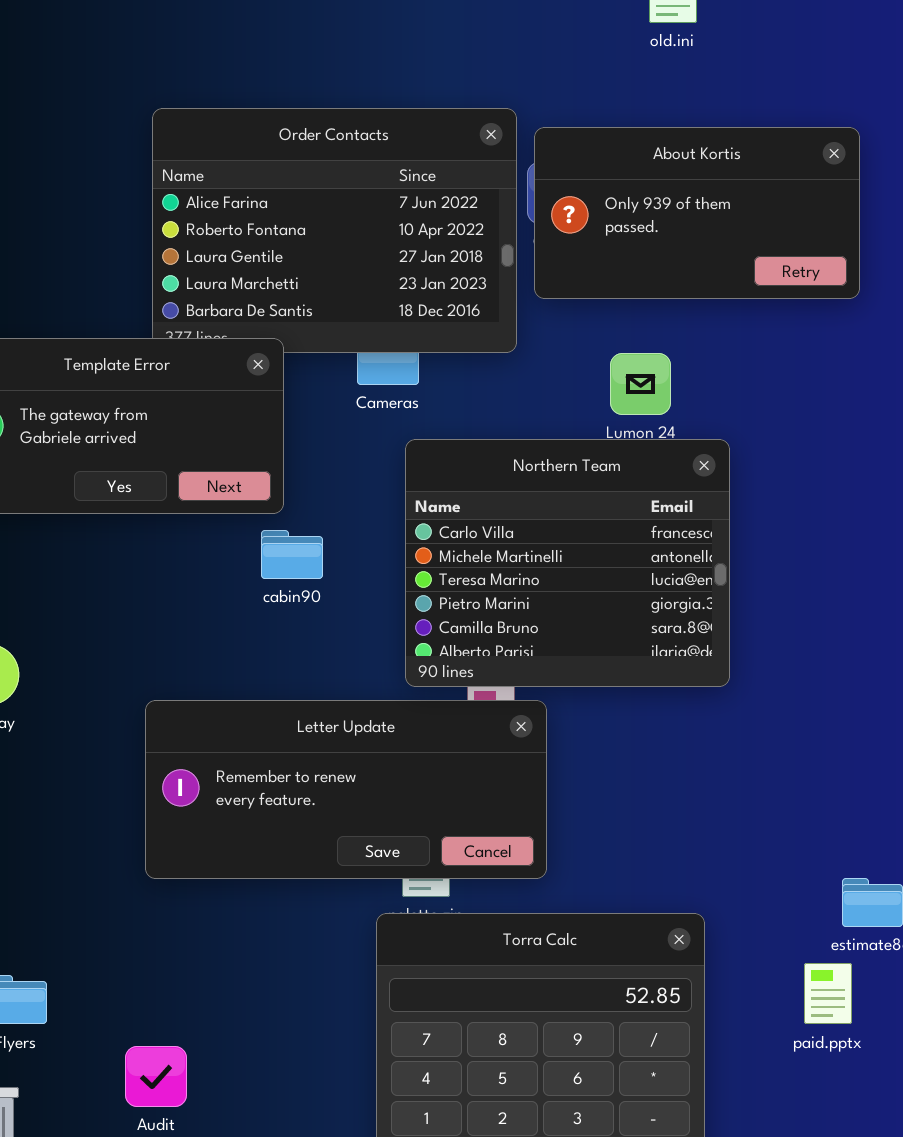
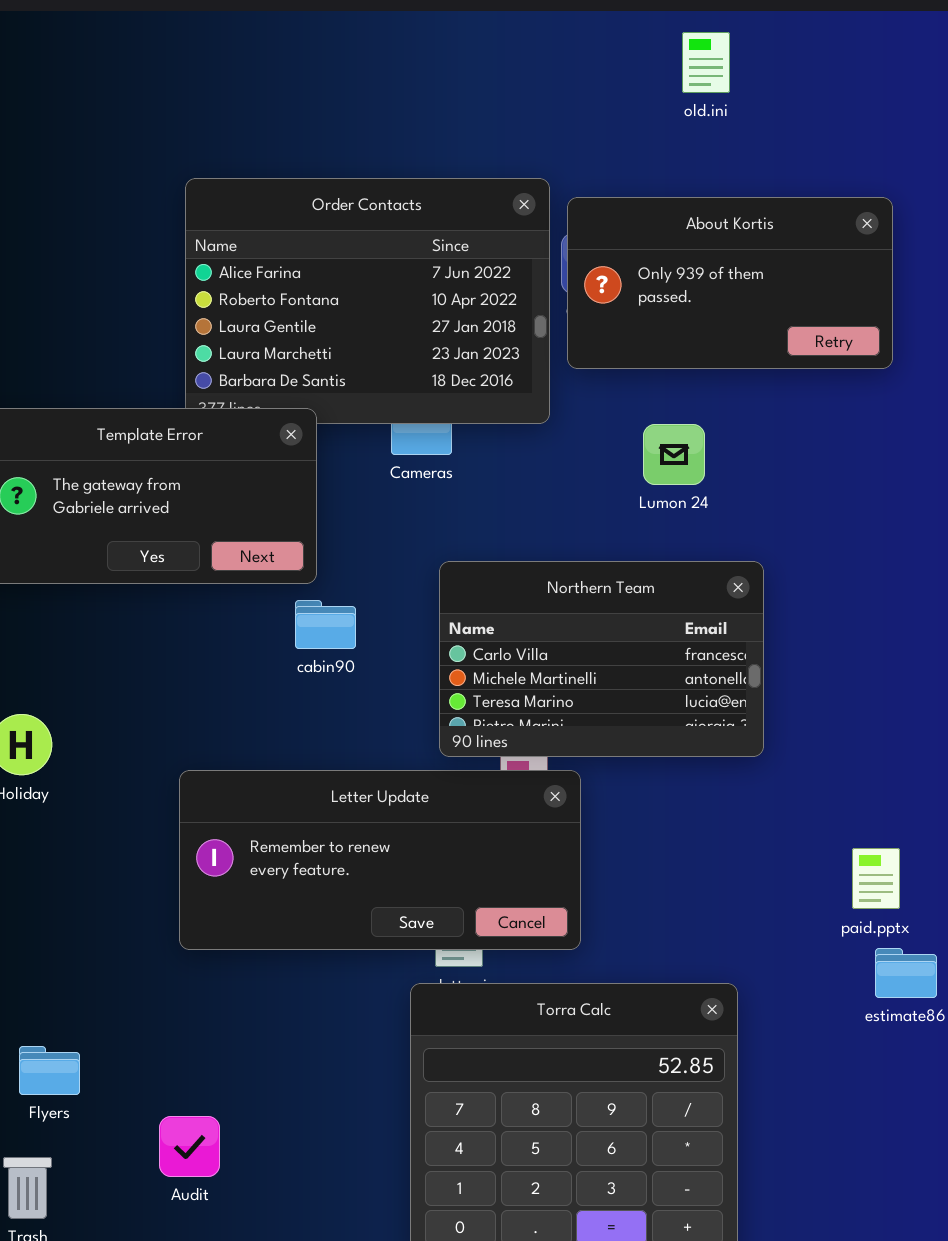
Northern Team: [405,439,730,687] -> [439,561,764,757], resized
paid.pptx: [804,963,852,1024] -> [852,848,900,909], moved

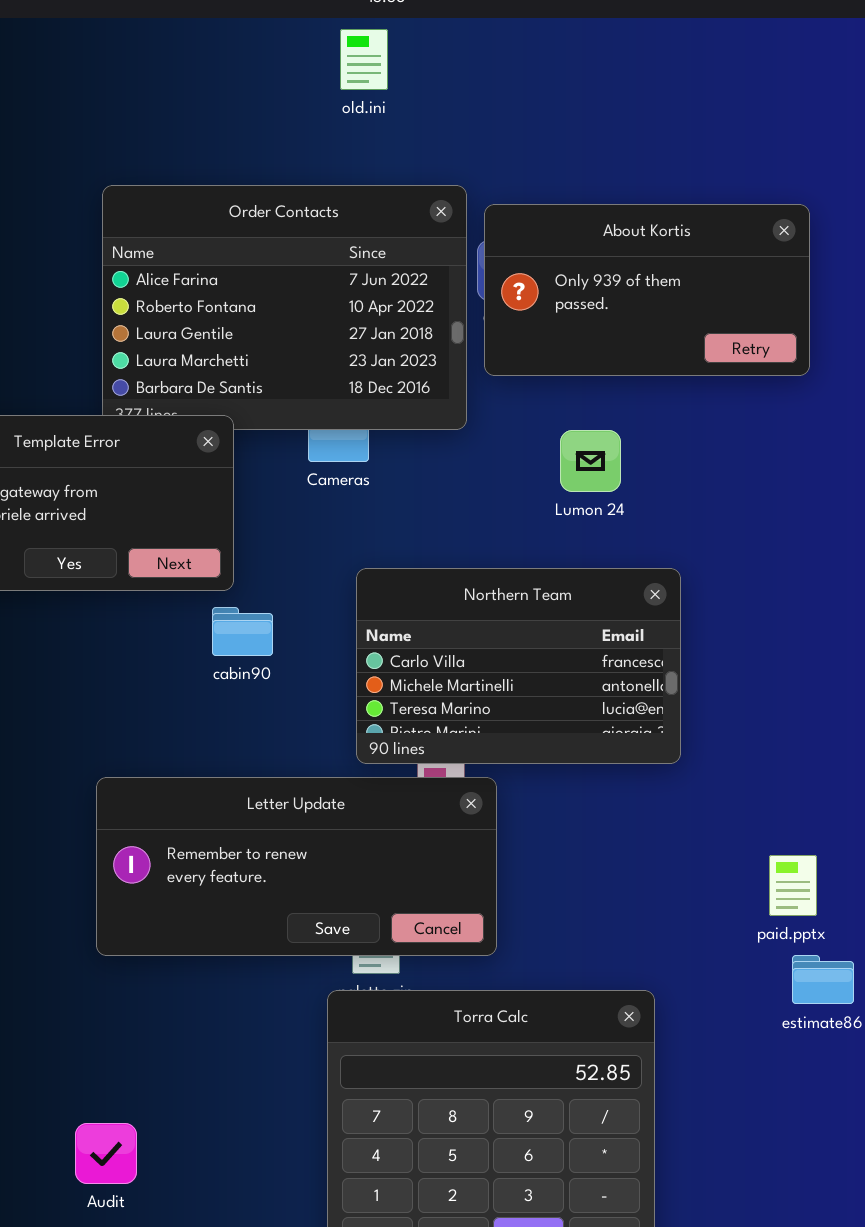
old.ini: [682,32,730,93] -> [340,29,388,90], moved

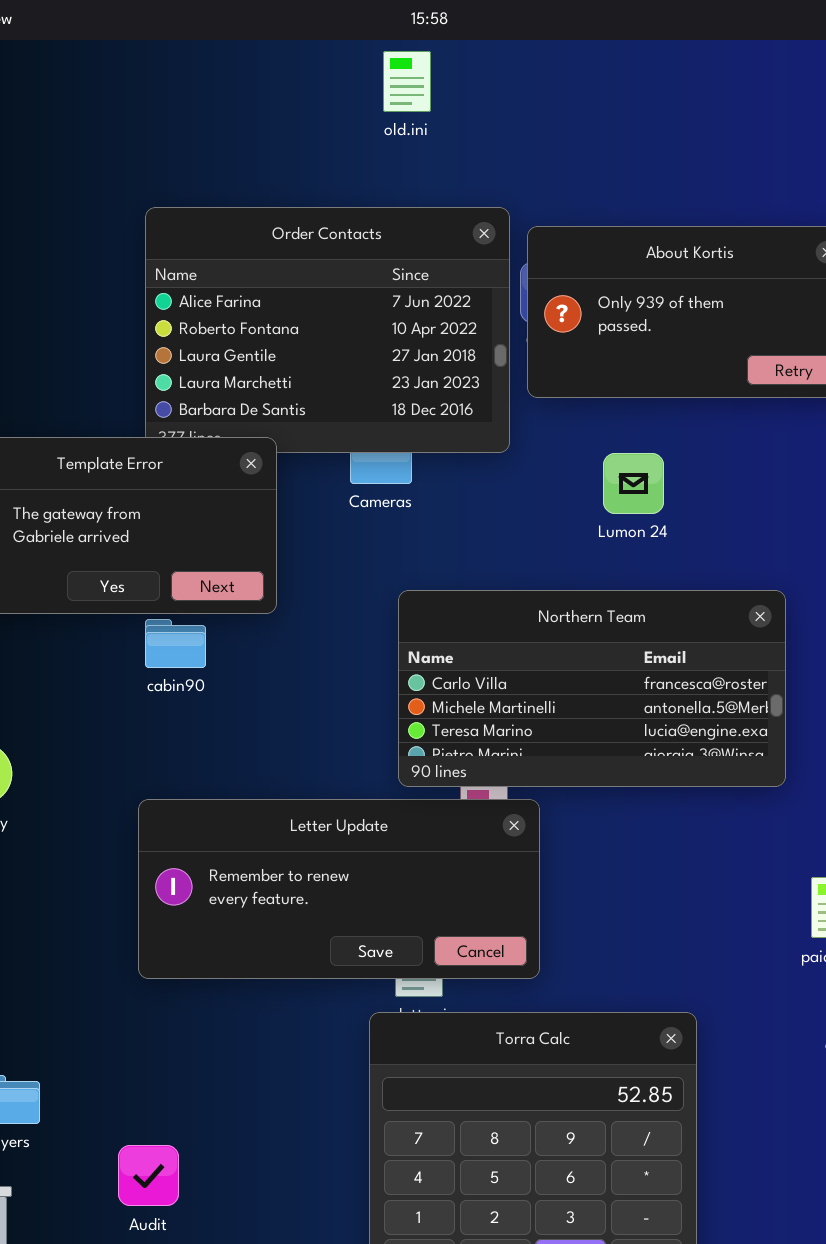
Northern Team: [356,568,681,764] -> [398,590,786,787], resized
cabin90: [212,607,273,656] -> [145,619,206,668], moved

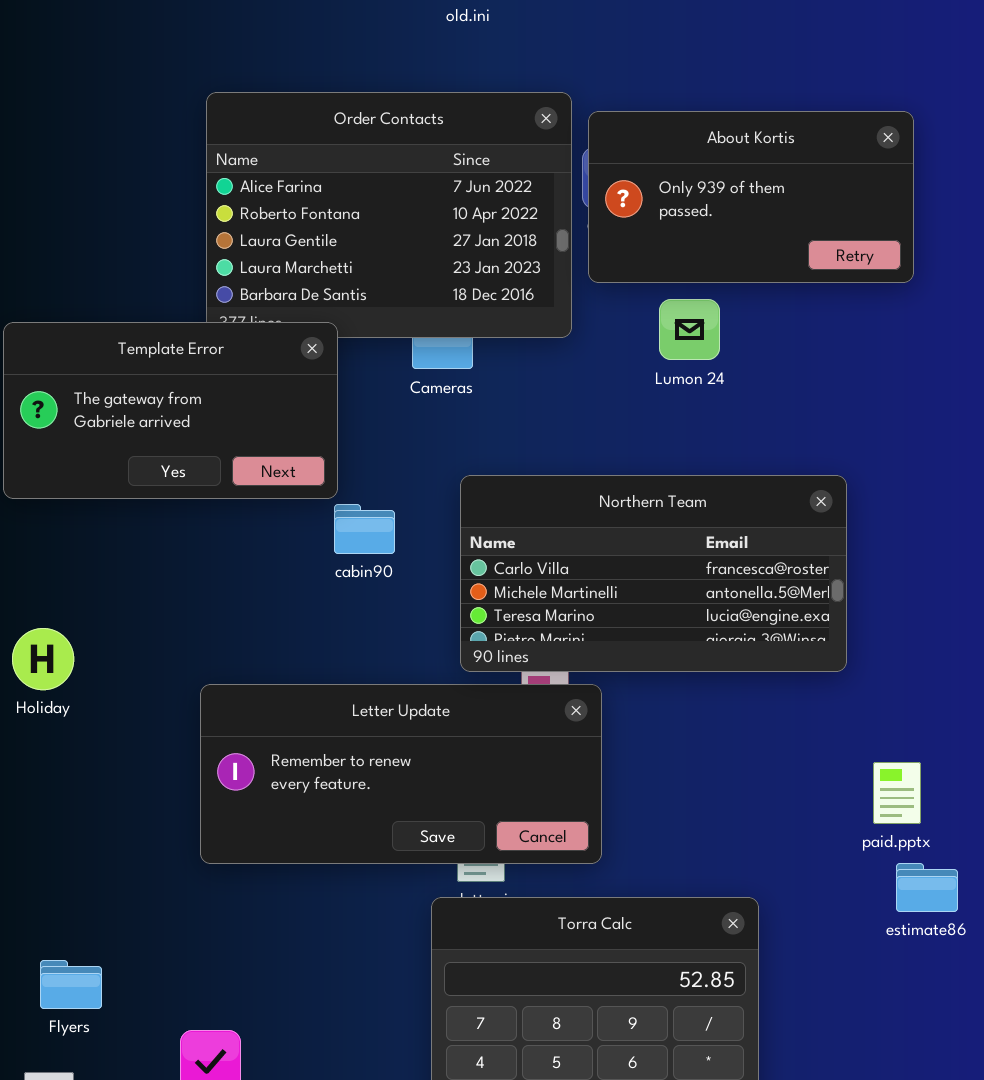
Lumon 24: [603,453,664,514] -> [659,299,720,360], moved
cabin90: [145,619,206,668] -> [334,504,395,554], moved

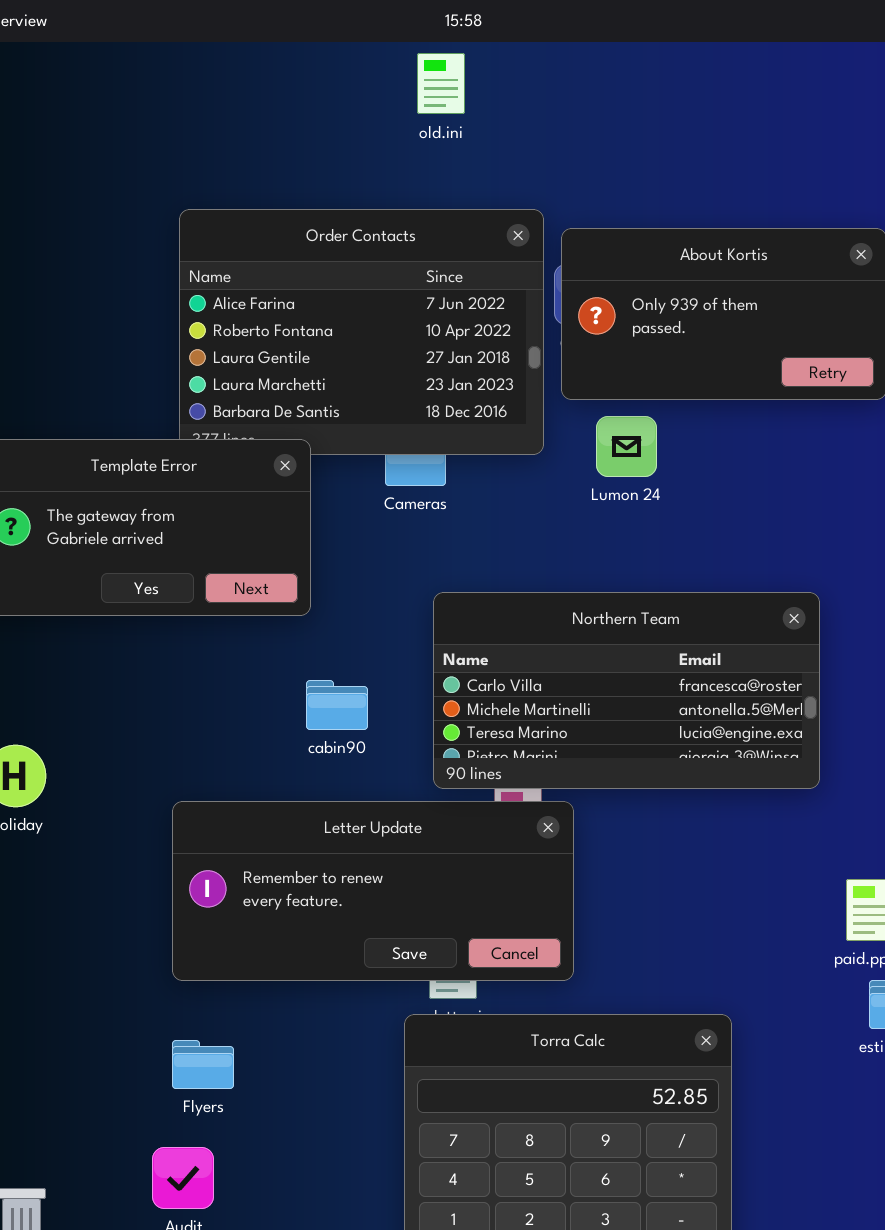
Lumon 24: [659,299,720,360] -> [596,416,657,477], moved
cabin90: [334,504,395,554] -> [306,680,368,730], moved
Flyers: [40,960,102,1009] -> [172,1040,234,1089], moved

